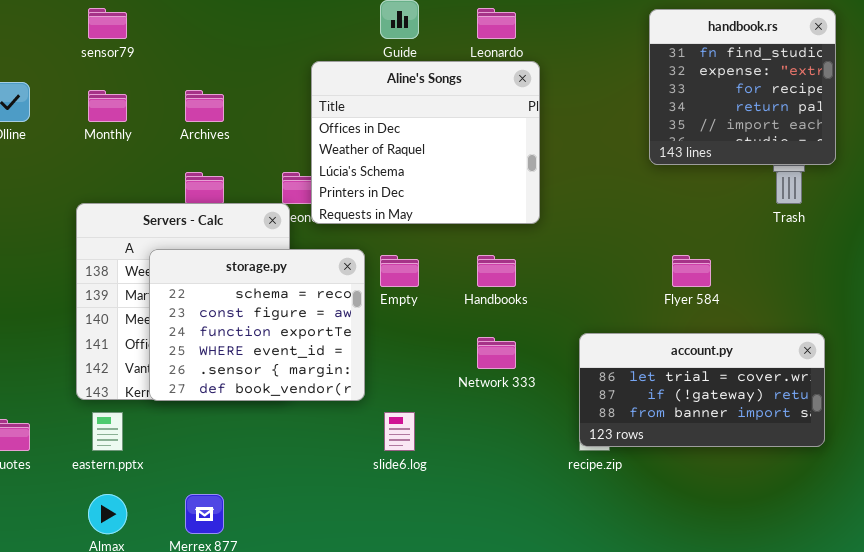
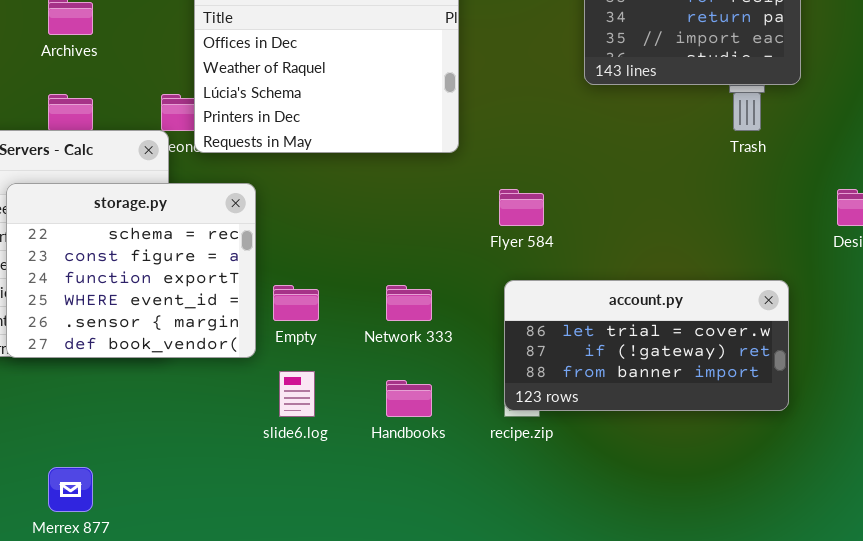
Empty: [380,255,419,287] -> [273,285,319,321], moved
Handbooks: [477,255,516,287] -> [386,380,432,417], moved
Flyer 584: [672,255,711,287] -> [499,189,544,226], moved

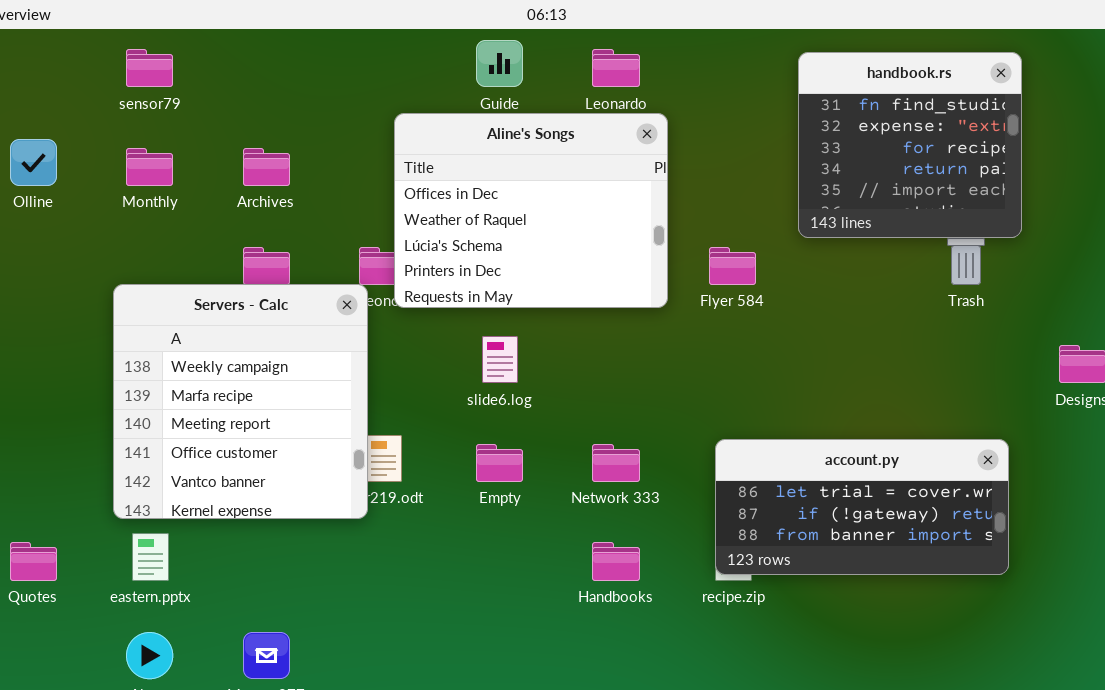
storage.py: [6,183,256,358] -> none, closed
Flyer 584: [499,189,544,226] -> [709,247,756,285], moved
slide6.log: [279,371,315,417] -> [482,336,518,383], moved

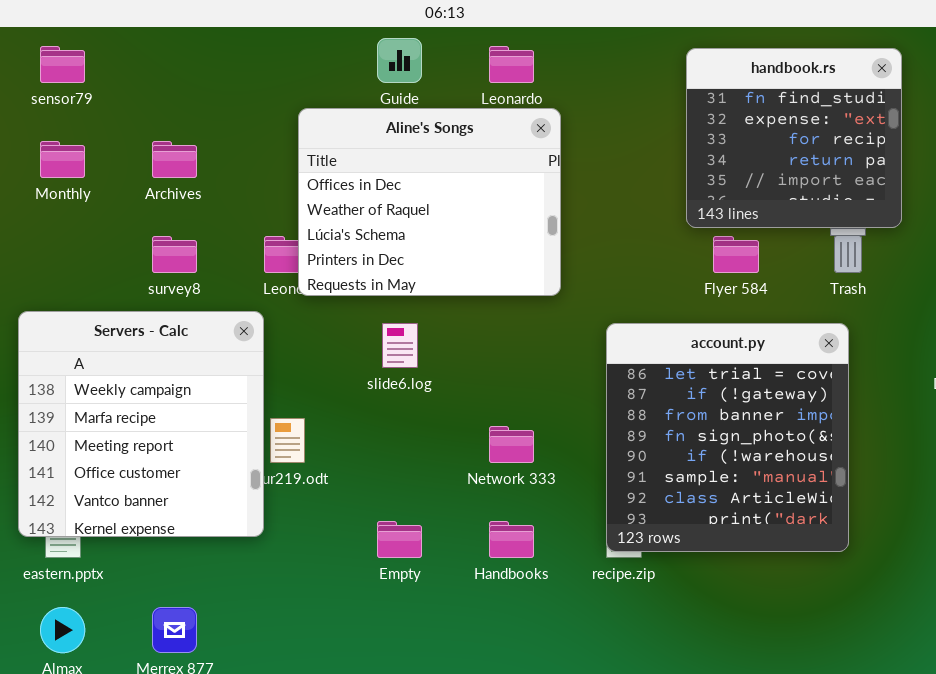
Flyer 584: [709,247,756,285] -> [713,236,759,273], moved
Servers - Calc: [113,284,368,519] -> [18,311,264,537], moved
account.py: [715,439,1009,575] -> [606,323,849,552], resized
Empty: [476,444,523,482] -> [377,521,422,558], moved

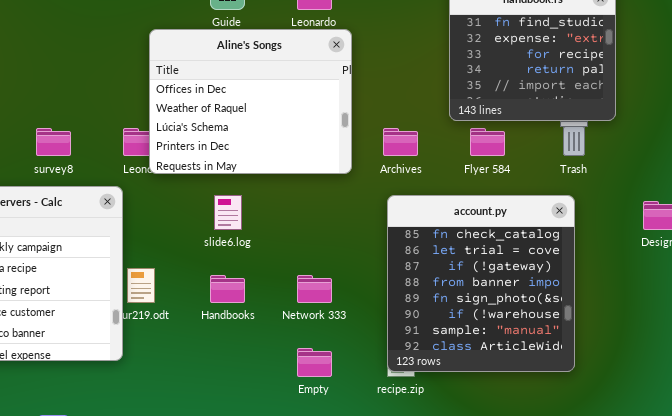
Archives: [152,141,197,178] -> [383,128,418,156], moved
account.py: [606,323,849,552] -> [387,195,575,372], scrolled up 1 row
Empty: [377,521,422,558] -> [297,348,332,377], moved
Handbooks: [489,521,534,558] -> [210,275,245,303], moved

